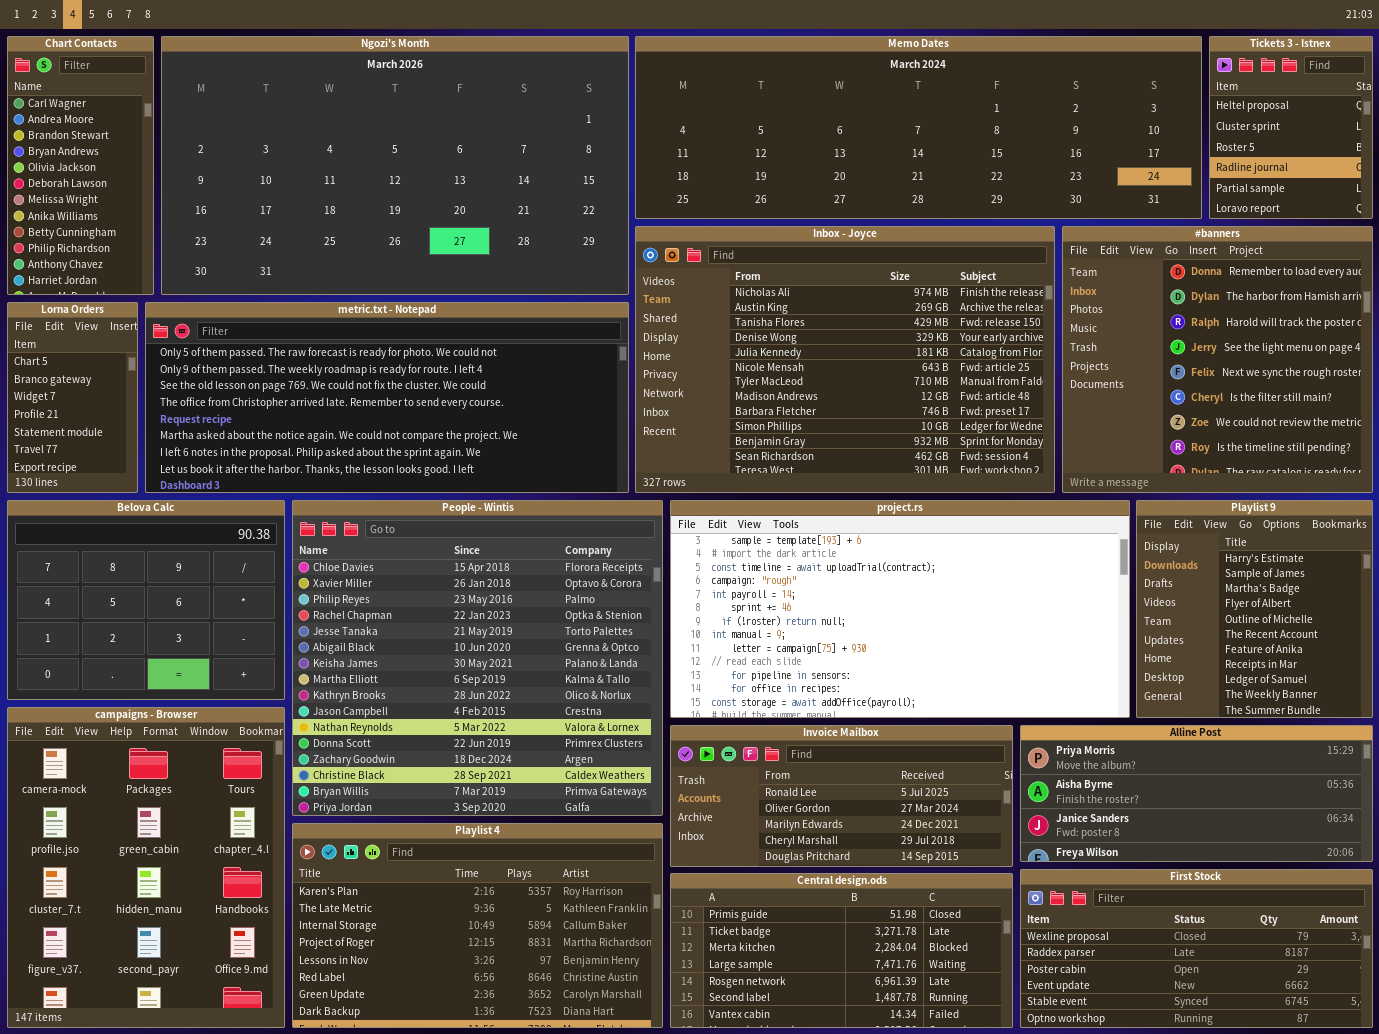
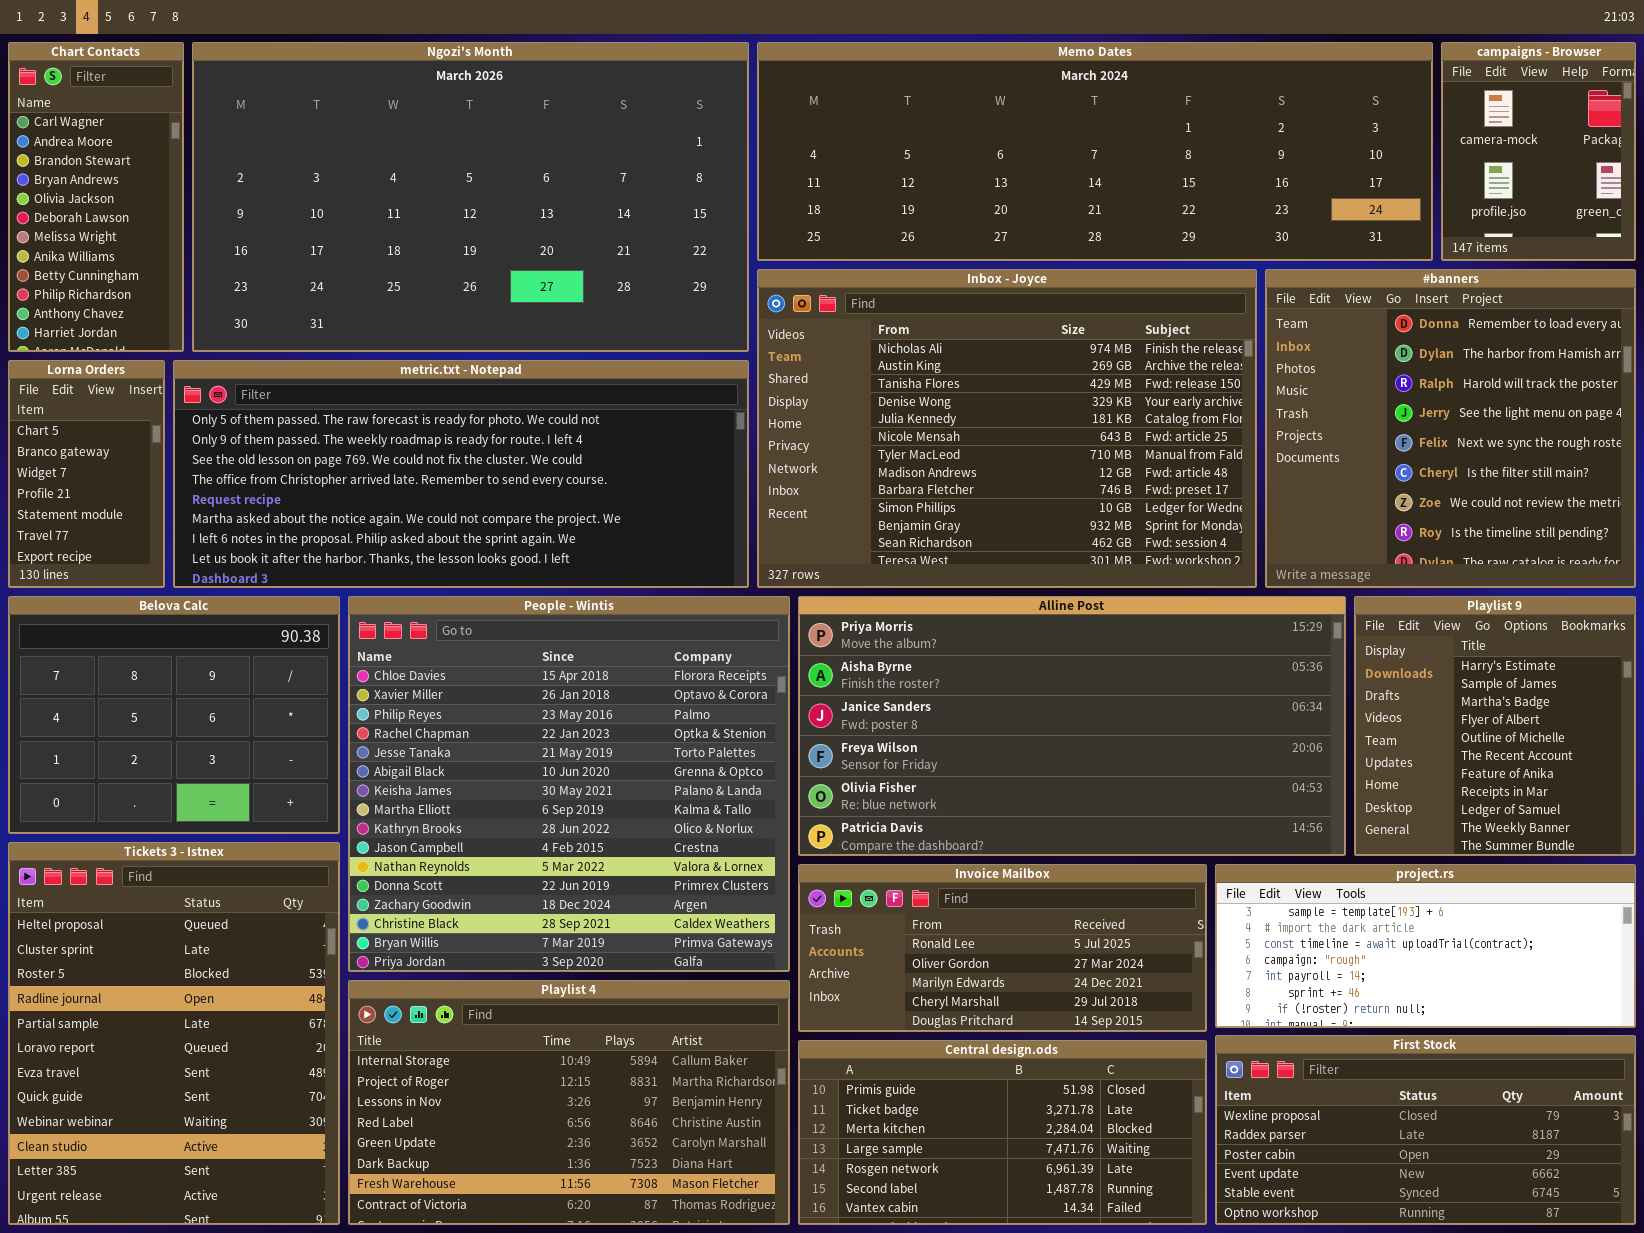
Tickets 3 - Istnex: [1209,36,1373,219] -> [8,842,340,1225], moved, resized
project.rs: [670,500,1130,718] -> [1215,864,1636,1028], moved, resized
campaigns - Browser: [7,707,285,1028] -> [1441,42,1636,261], moved, resized
Alline Post: [1020,725,1373,862] -> [798,596,1346,856], moved, resized
Playlist 4: [292,823,663,1028] -> [348,980,790,1225], scrolled down 2 rows

